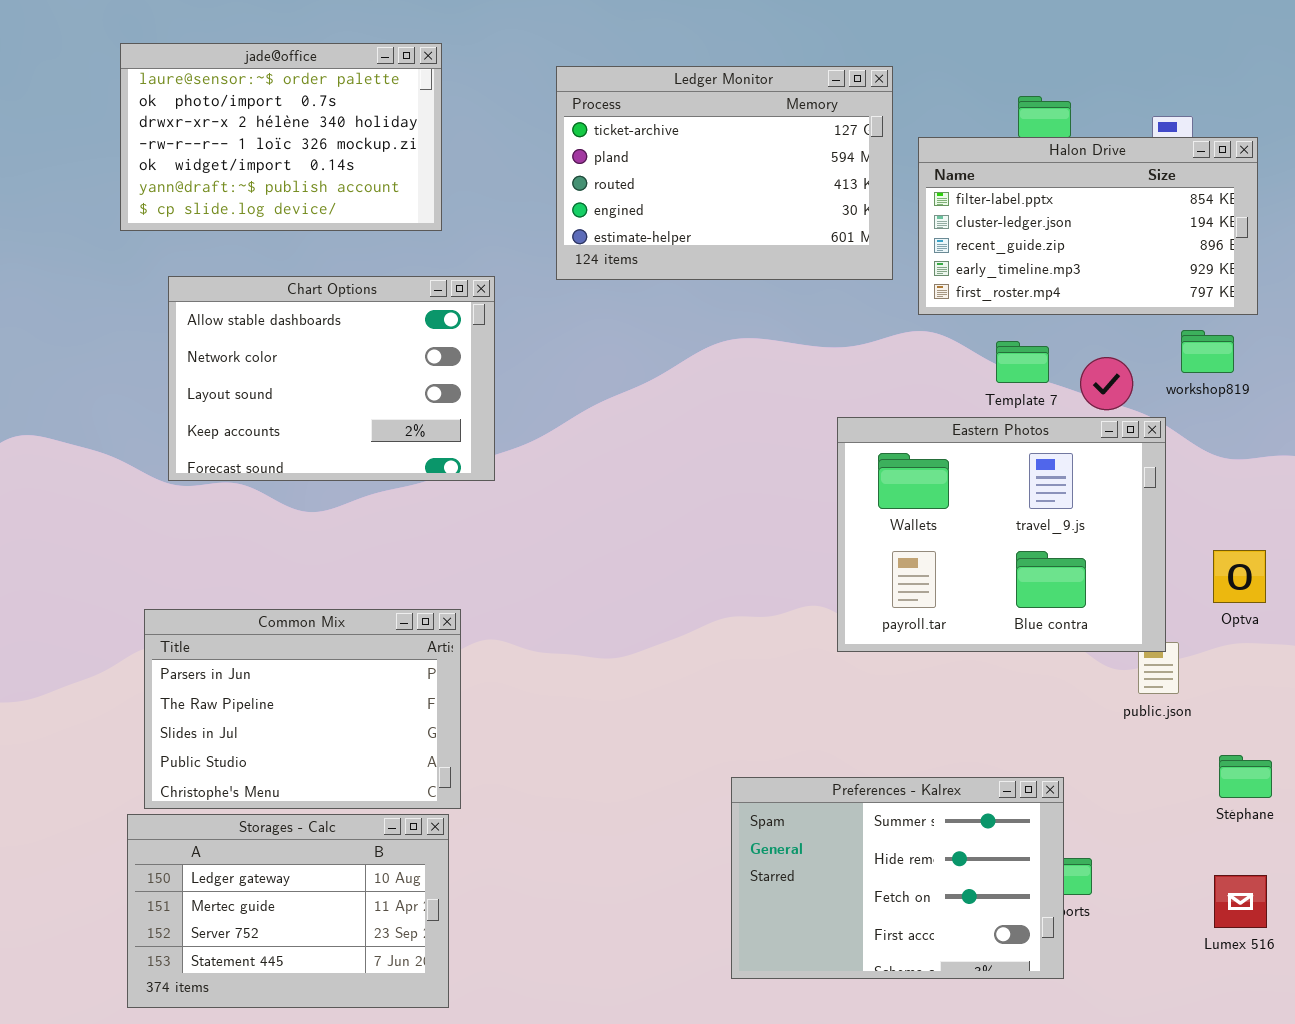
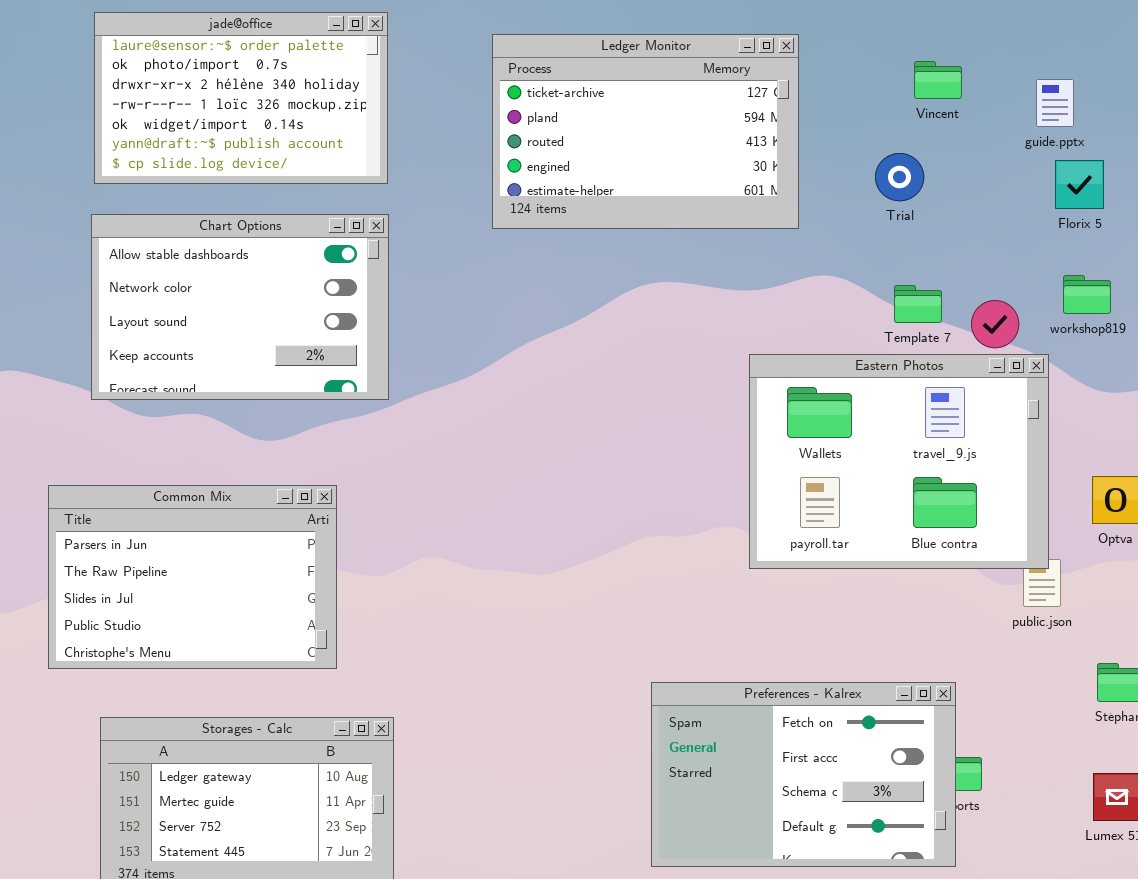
Halon Drive: [918,137,1258,315] -> none, closed
Chart Options: [168,276,495,481] -> [91,214,389,400], moved
Common Mix: [144,609,461,809] -> [48,485,337,669], moved
Preferences - Kalrex: [731,777,1064,979] -> [651,682,956,867], scrolled down 2 rows

